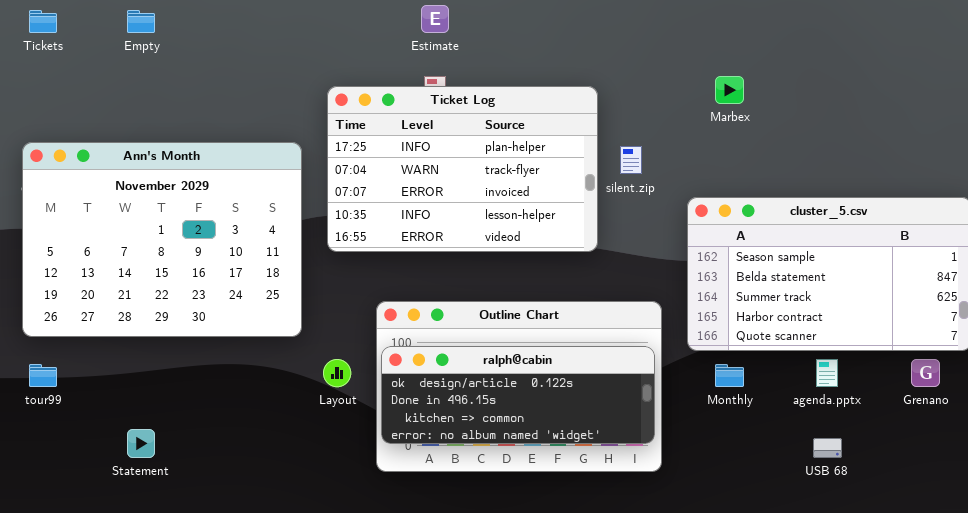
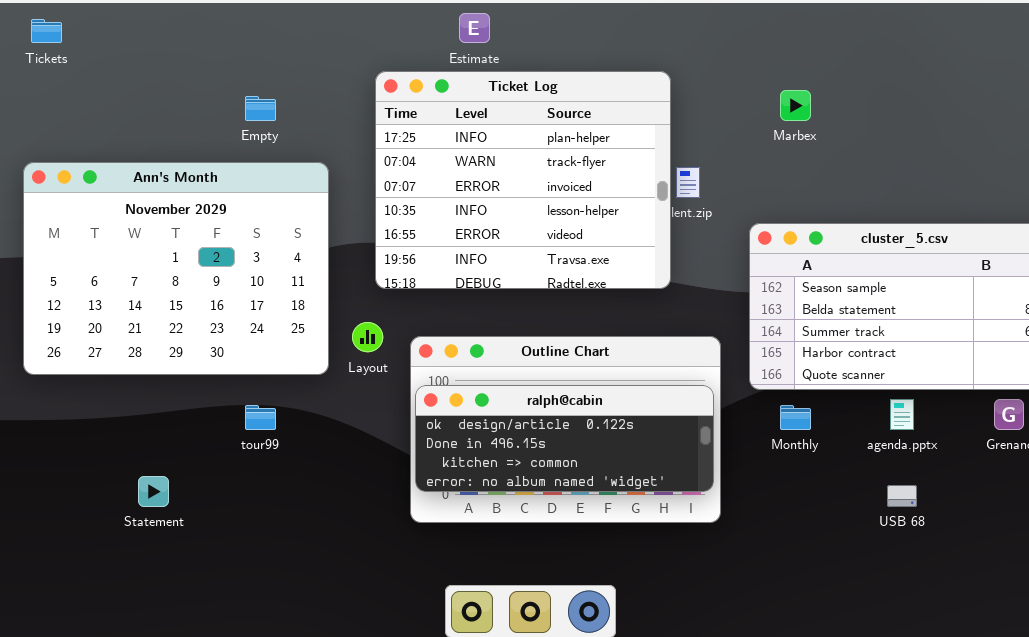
Empty: [127,10,155,33] -> [245,96,276,121], moved
Ticket Log: [327,86,598,252] -> [375,71,671,289], moved, resized
Layout: [323,359,351,387] -> [352,322,383,352], moved
tour99: [29,364,57,387] -> [245,405,276,430], moved

